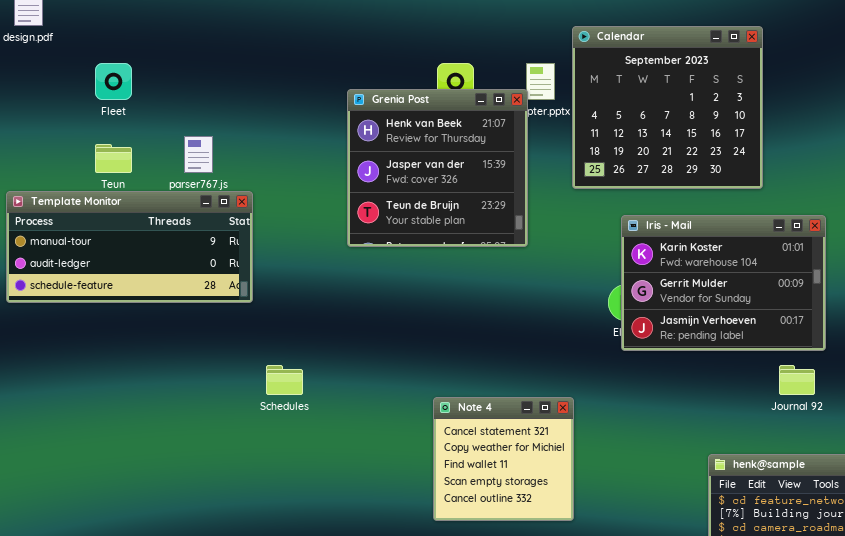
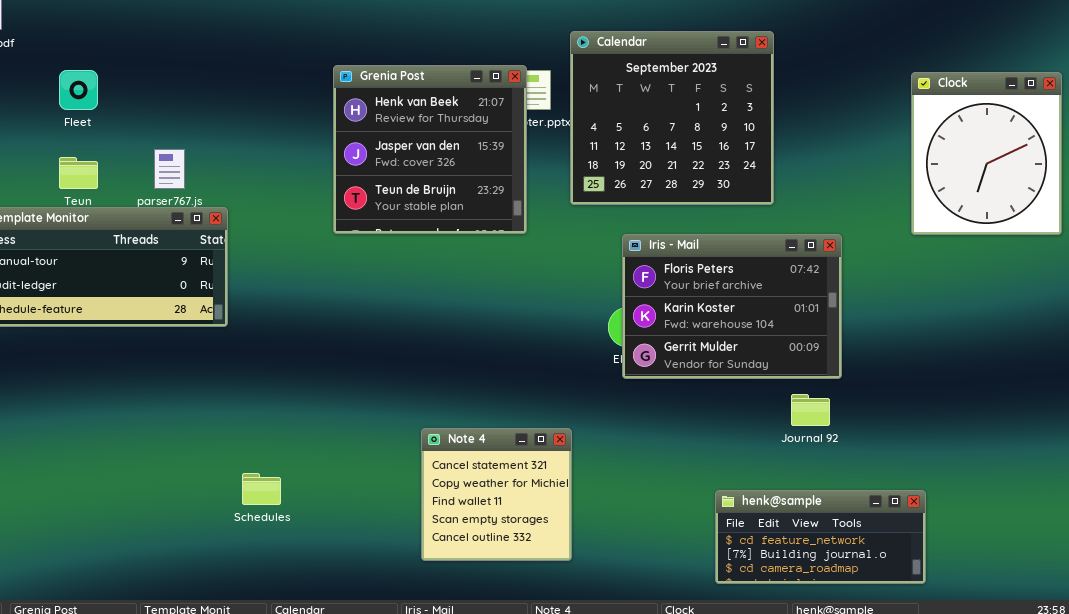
Grenia Post: [347,89,528,247] -> [333,65,527,234], moved
Iris - Mail: [621,215,826,351] -> [622,234,842,379], scrolled up 1 row
Schedules: [266,365,303,395] -> [242,473,281,505], moved

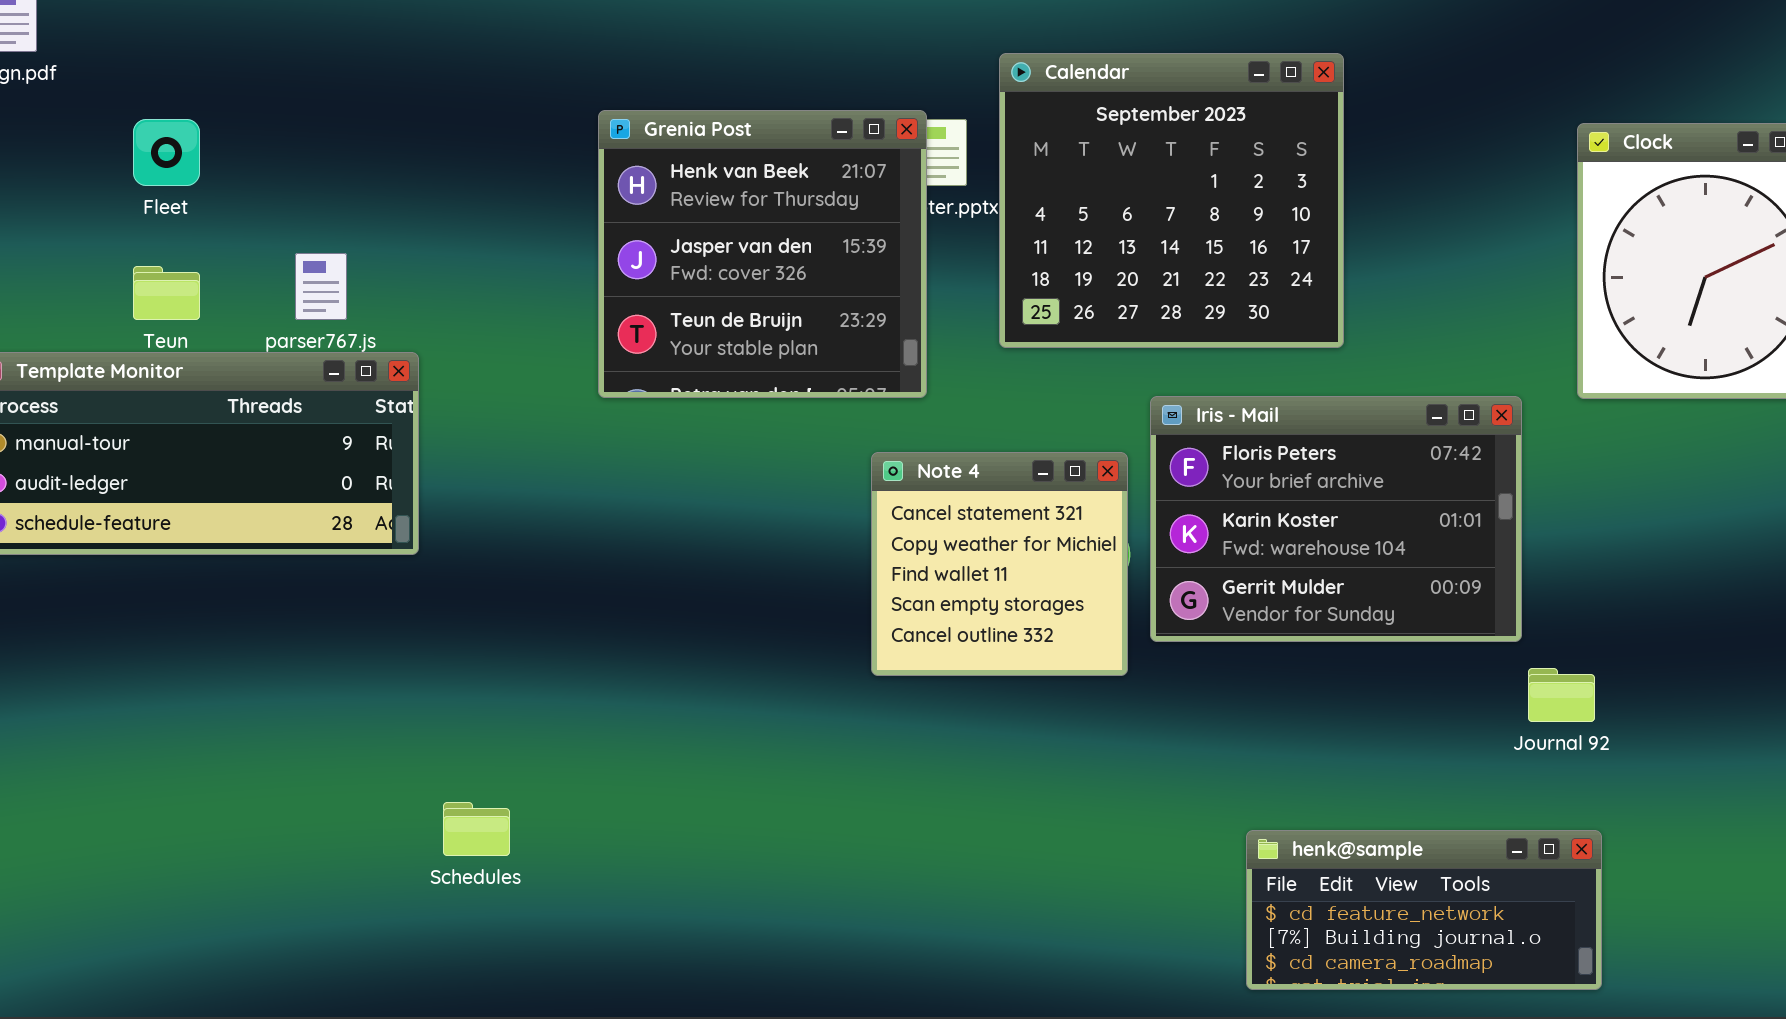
Iris - Mail: [622,234,842,379] -> [1150,396,1522,642], moved
Journal 92: [791,394,830,426] -> [1528,668,1595,722], moved
Note 4: [421,428,572,561] -> [871,452,1128,676], moved

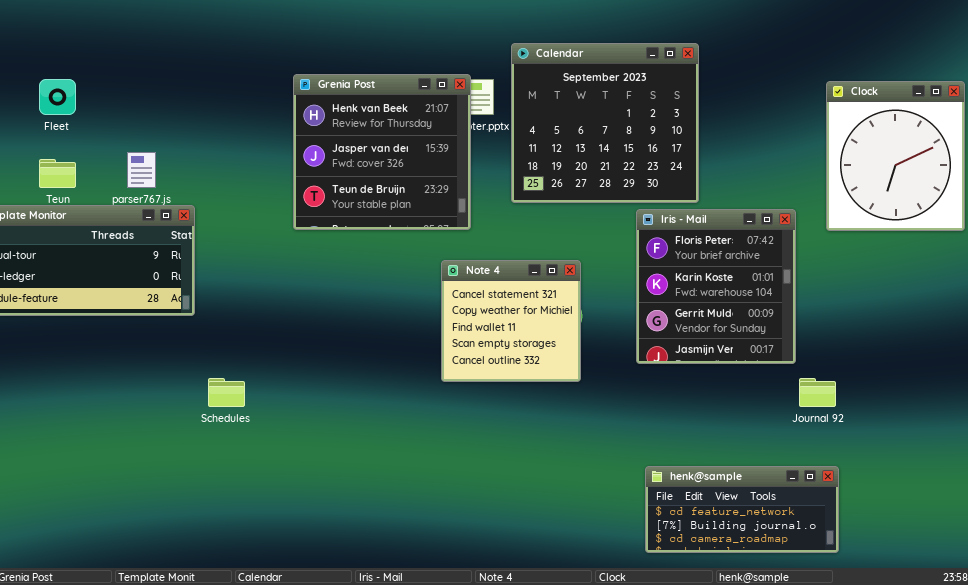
Iris - Mail: [1150,396,1522,642] -> [636,209,796,364], resized
Schedules: [443,802,510,856] -> [208,378,245,407], moved

